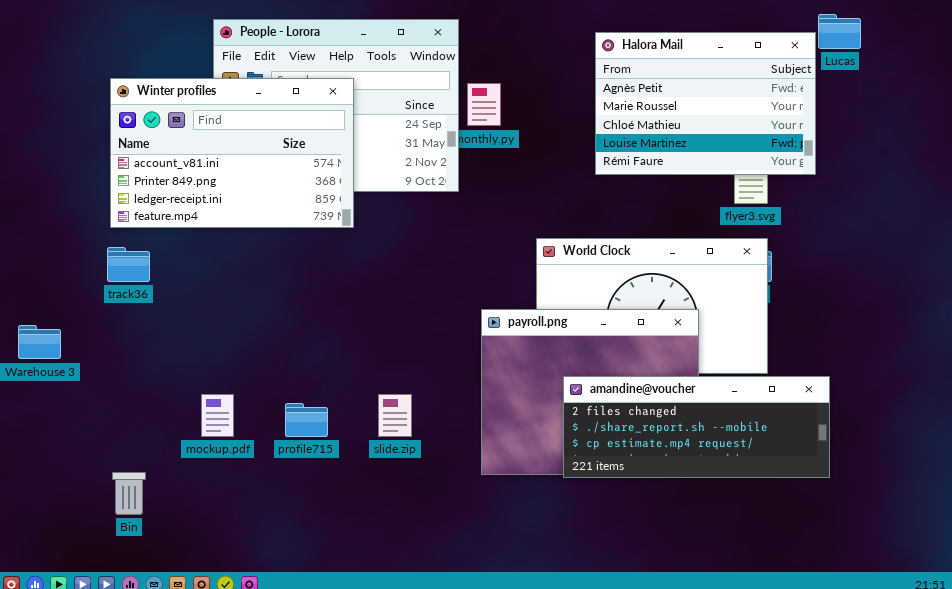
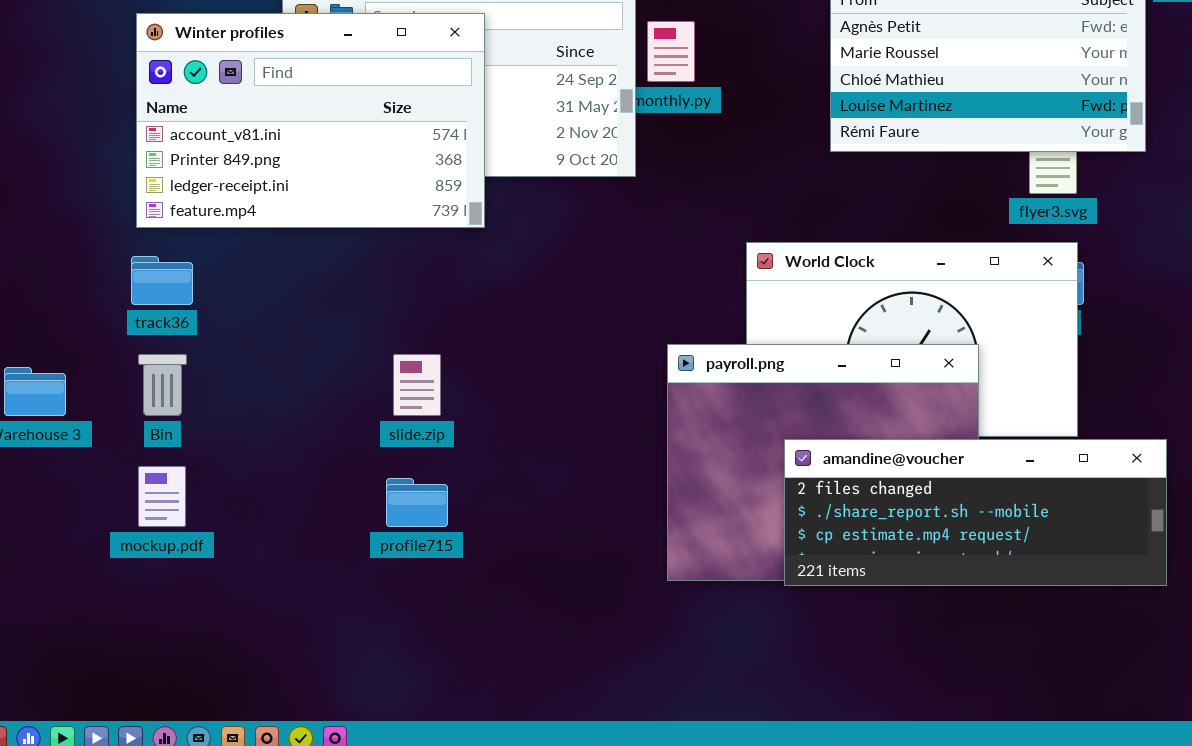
mockup.pdf: [201,394,234,437] -> [138,466,186,527], moved
slide.zip: [378,394,412,437] -> [393,354,441,416], moved
Bin: [112,472,146,515] -> [138,354,187,416], moved

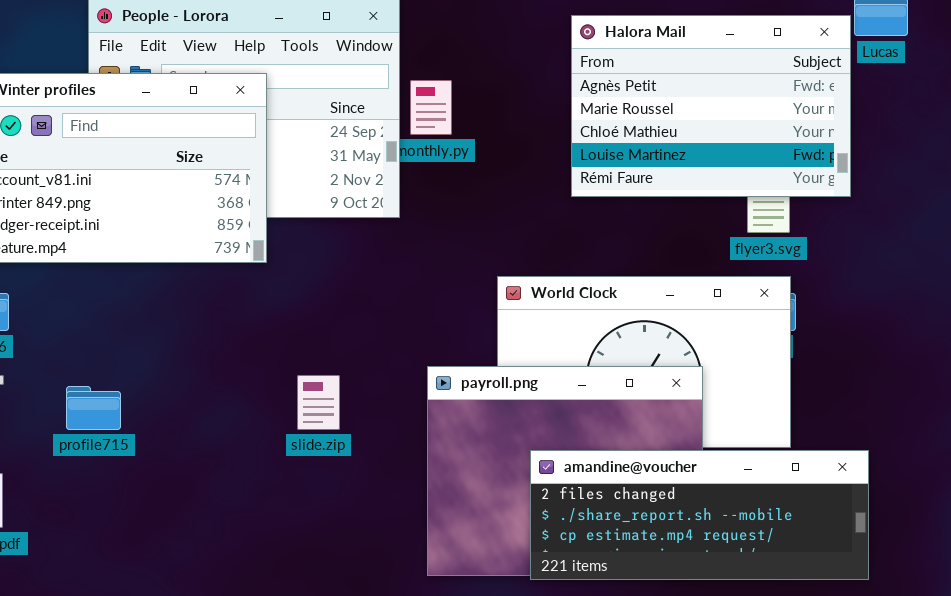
slide.zip: [393,354,441,416] -> [297,375,340,430], moved
profile715: [386,478,448,527] -> [66,386,121,430], moved

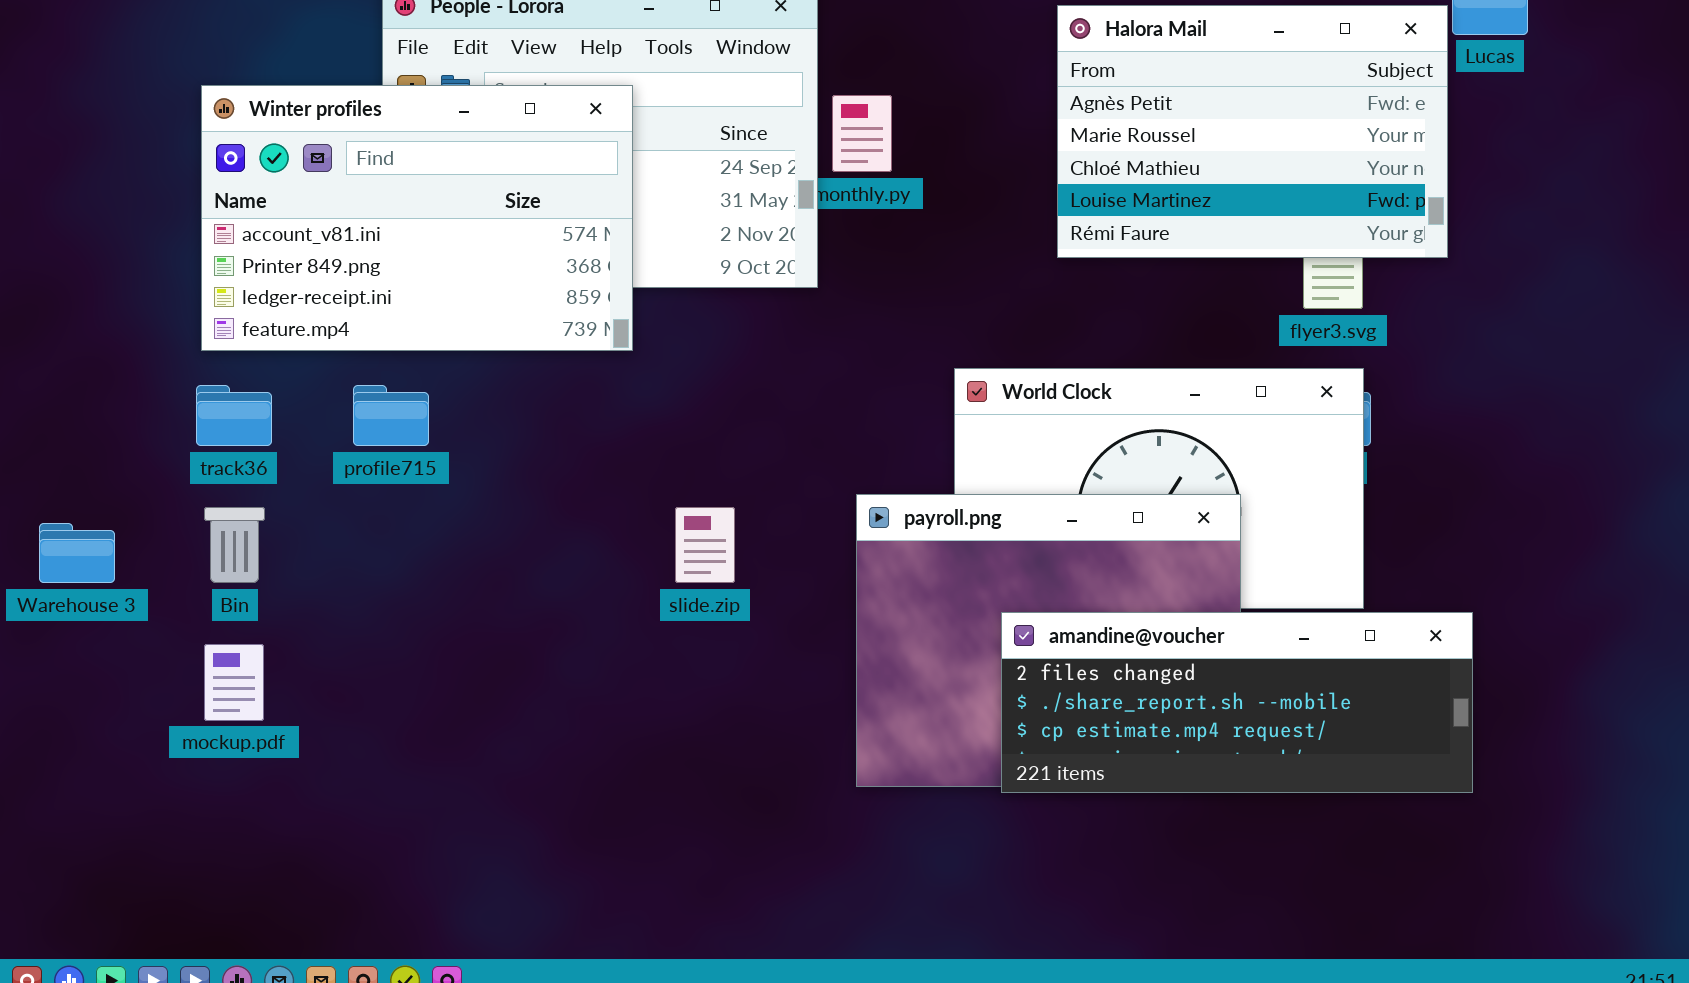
profile715: [66,386,121,430] -> [353,385,429,446], moved

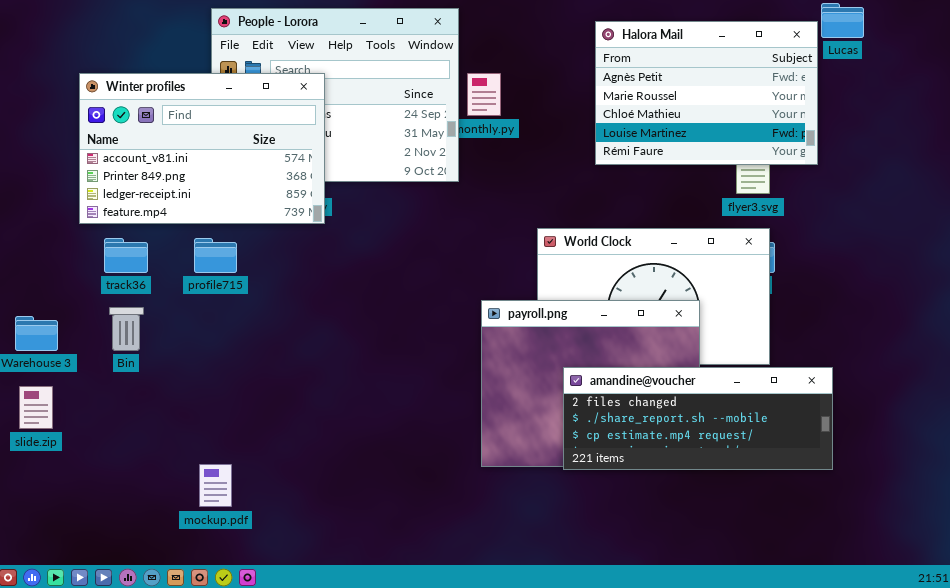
Winter profiles: [201,85,633,351] -> [79,73,325,224], moved
slide.zip: [675,507,735,583] -> [19,386,53,429], moved
mockup.pdf: [204,644,264,721] -> [199,464,232,507], moved

